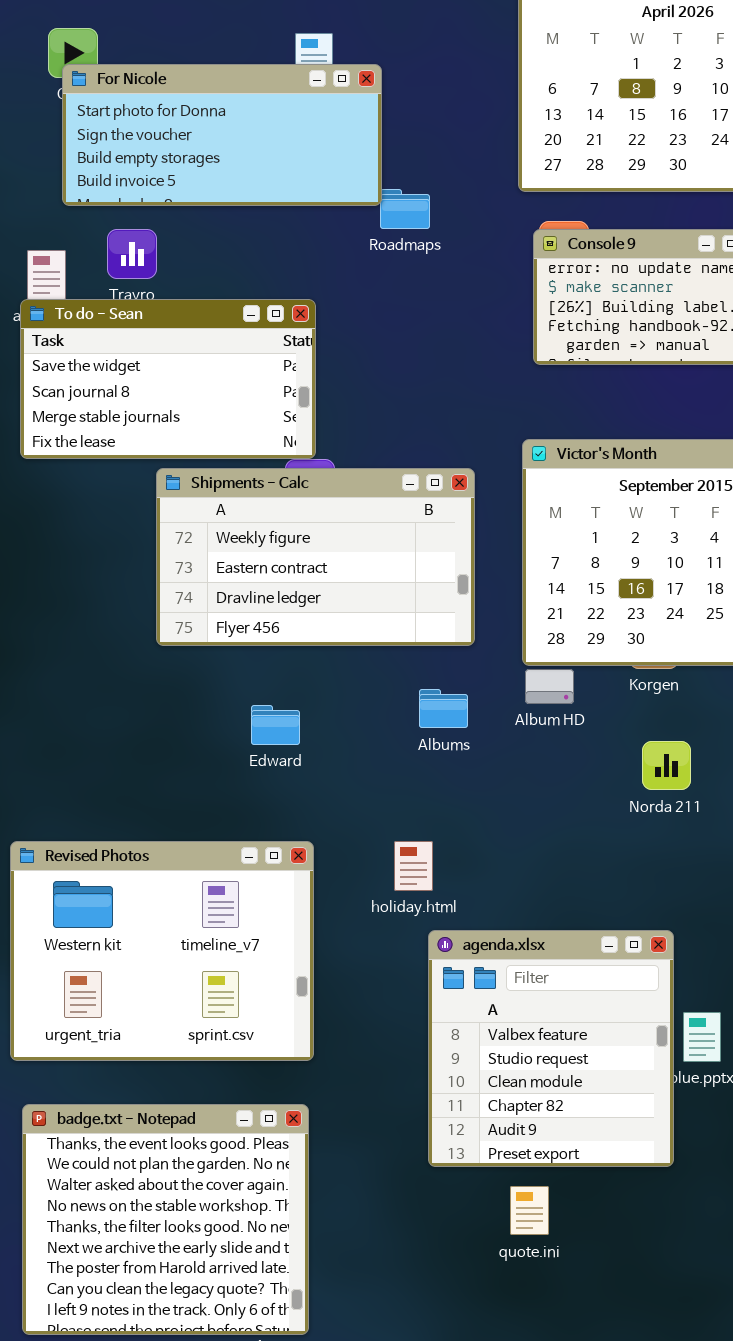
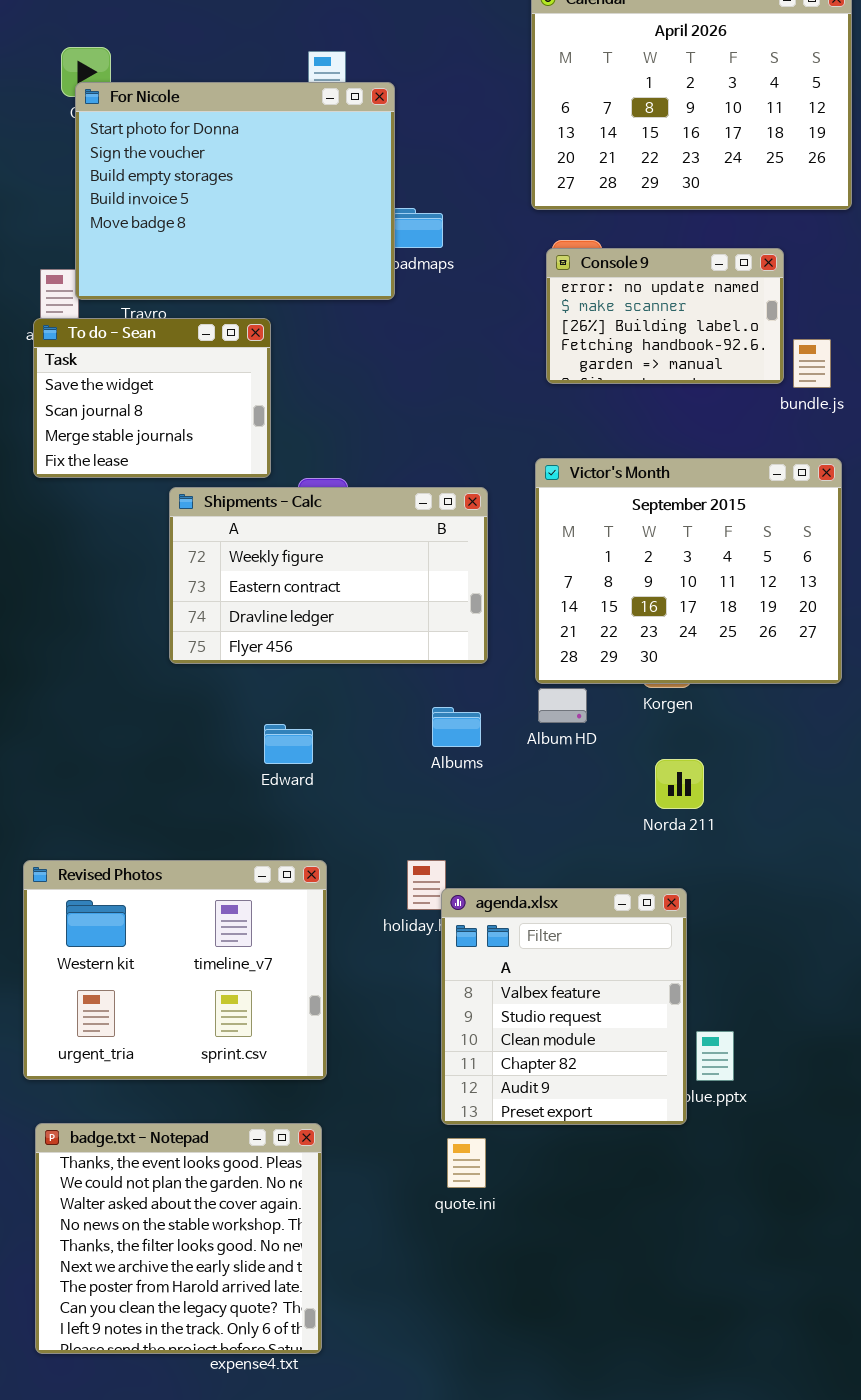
For Nicole: [62,64,382,206] -> [75,82,395,300], resized
To do - Sean: [20,299,316,459] -> [33,318,271,478], resized
agenda.xlsx: [428,930,674,1167] -> [441,888,687,1125], moved
quote.ini: [510,1186,549,1235] -> [447,1138,486,1188], moved

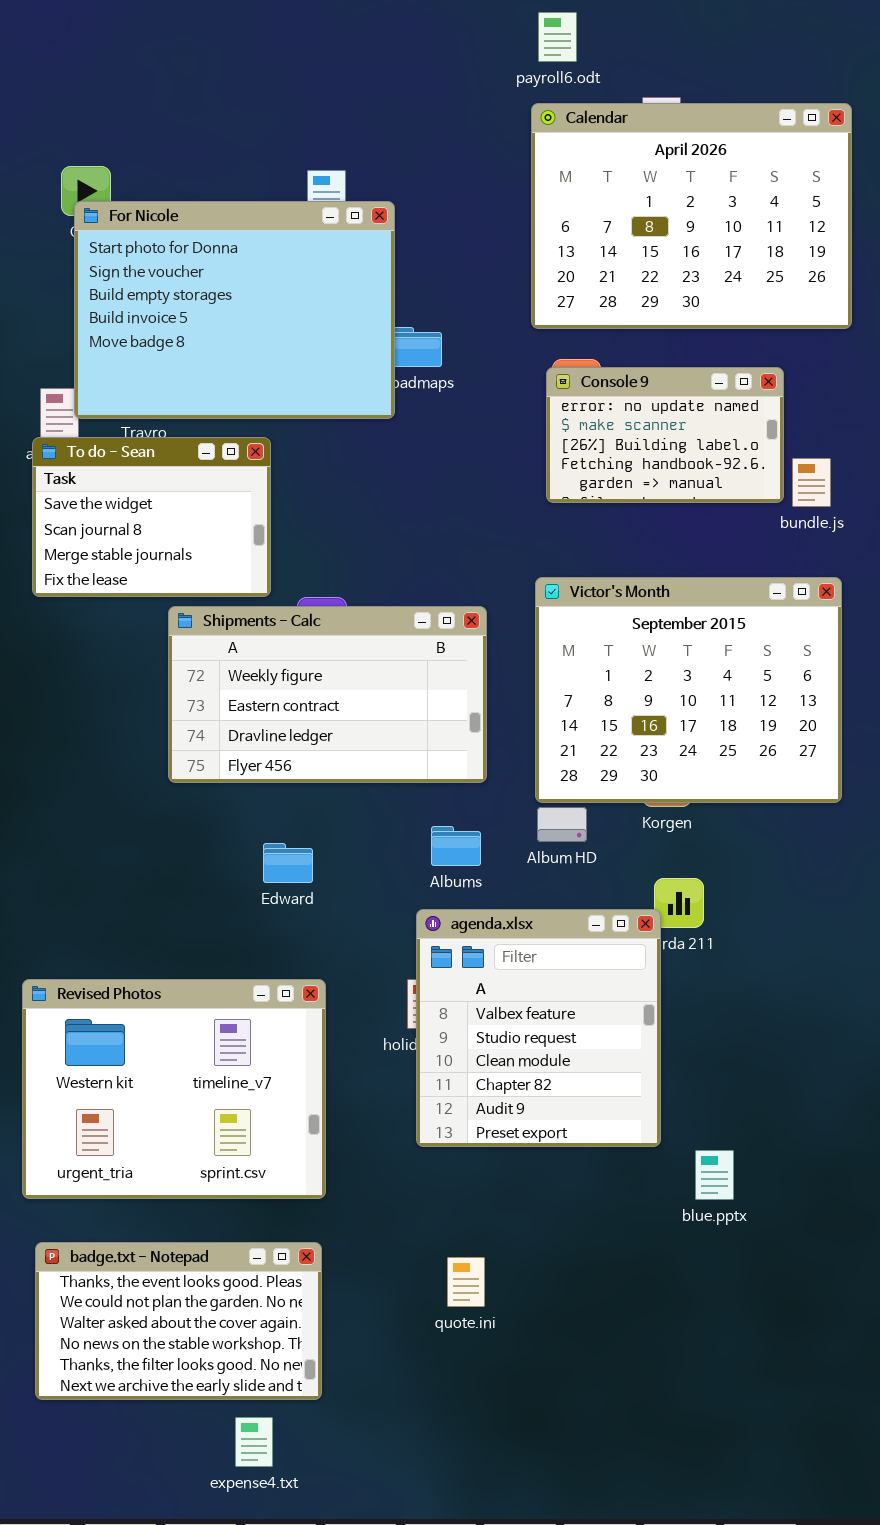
agenda.xlsx: [441,888,687,1125] -> [416,909,661,1147], moved
badge.txt - Notepad: [35,1123,322,1354] -> [35,1242,322,1400], resized

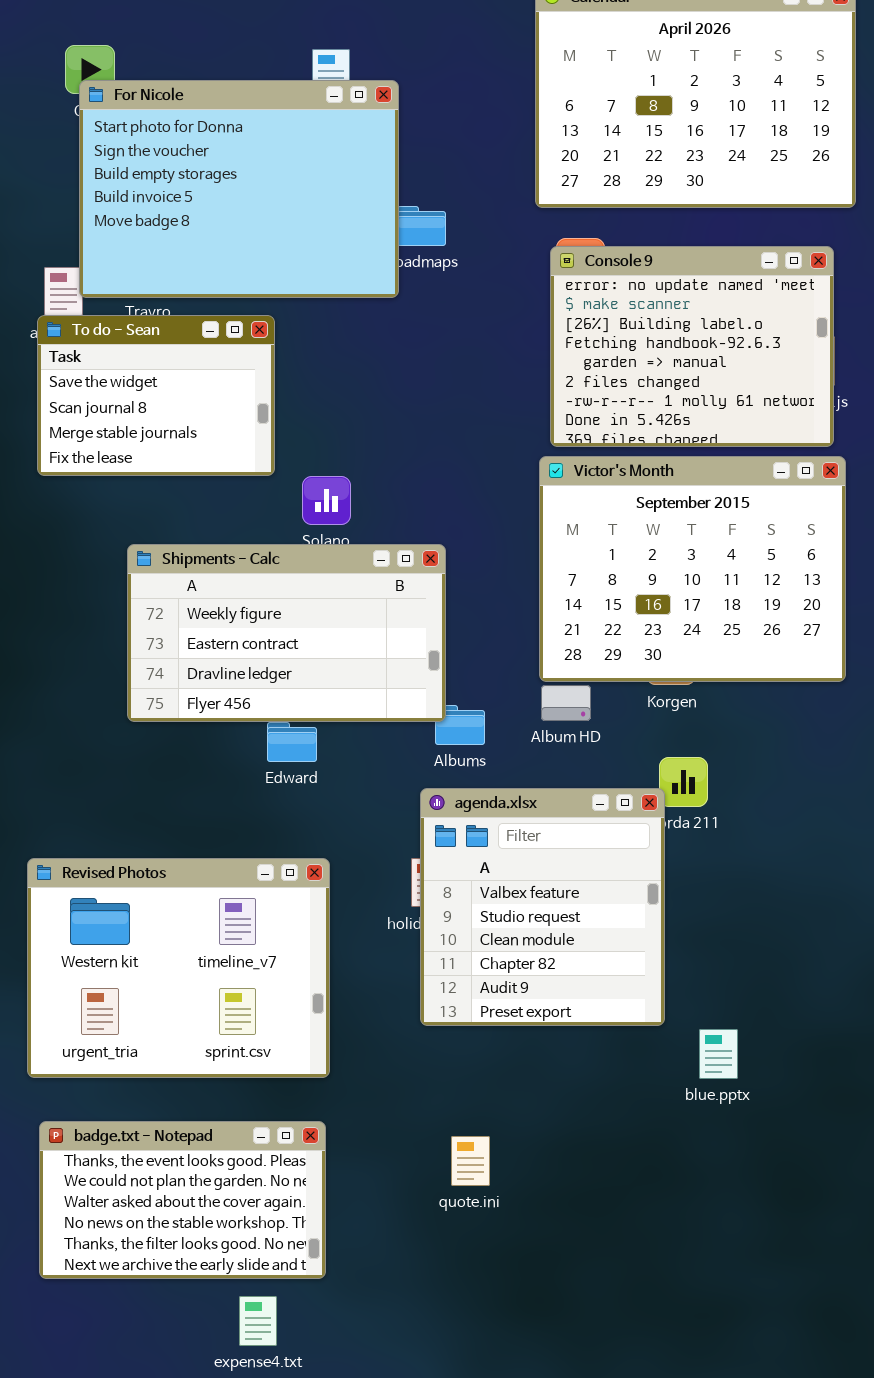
Console 9: [546,367,784,503] -> [550,246,834,447], resized
Shipments - Calc: [168,606,487,783] -> [127,544,446,722], moved

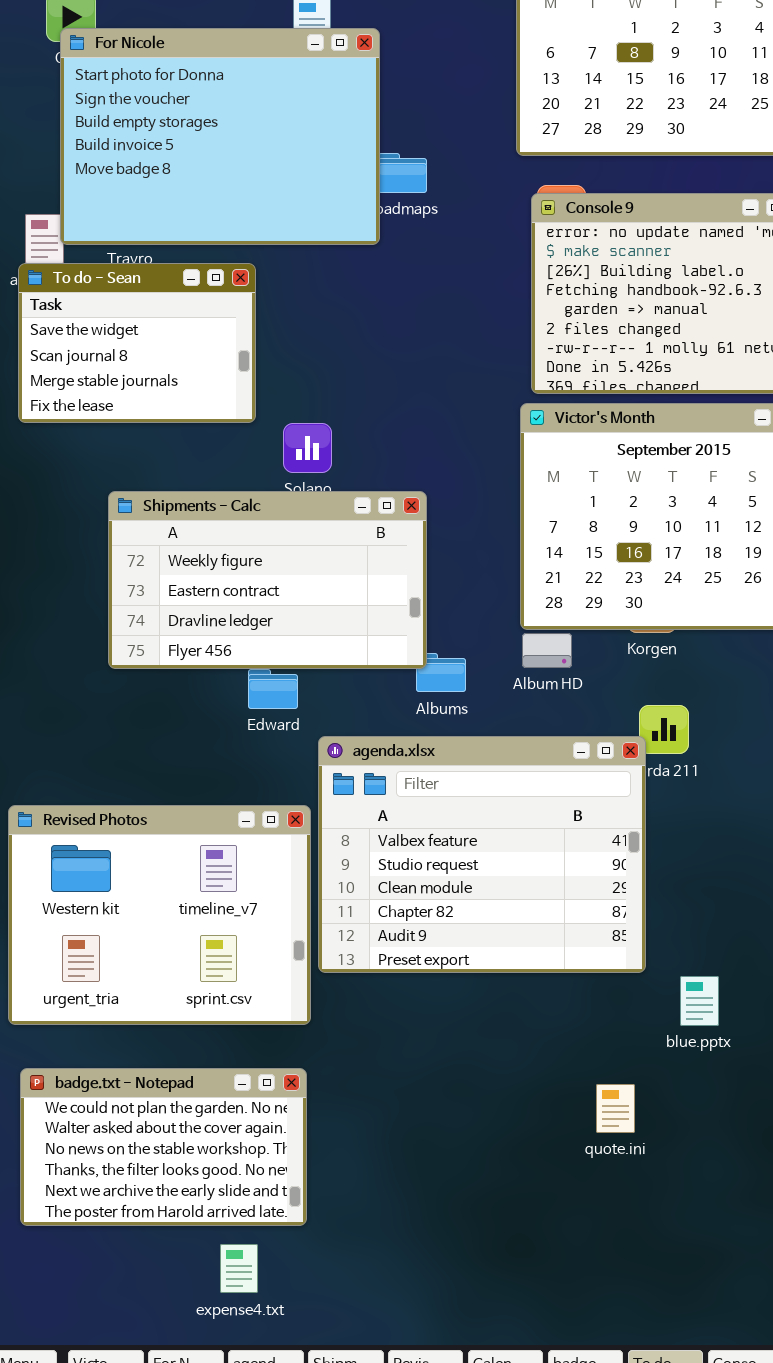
agenda.xlsx: [420,788,665,1026] -> [318,736,646,973], resized
badge.txt - Notepad: [39,1121,326,1279] -> [20,1068,307,1226], scrolled down 1 row
quote.ini: [451,1136,490,1186] -> [596,1084,635,1133], moved

